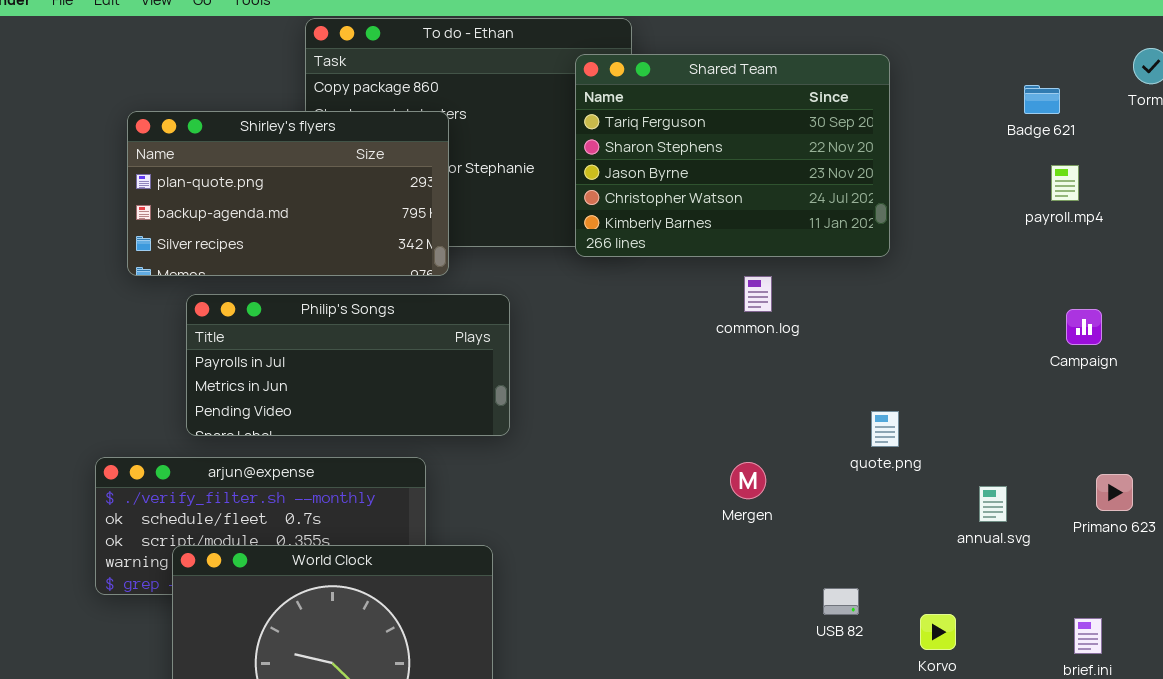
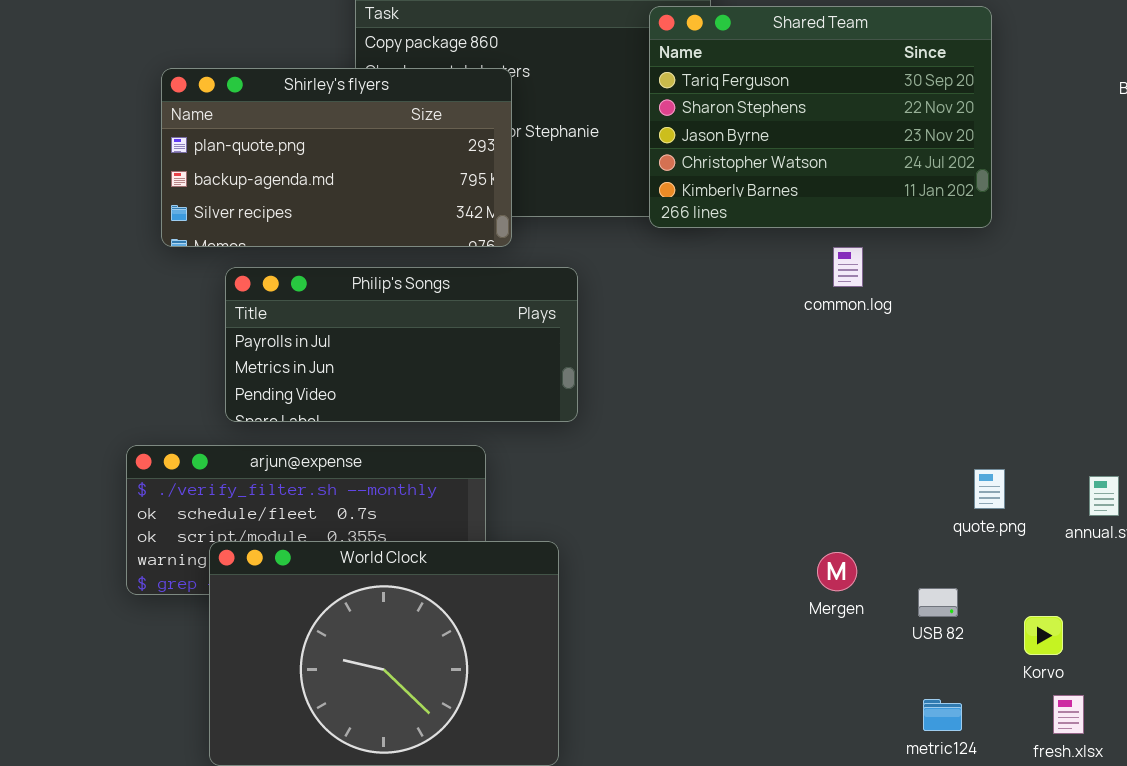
quote.png: [871,411,899,447] -> [974,469,1005,509], moved
Mergen: [730,462,766,499] -> [817,552,857,591], moved

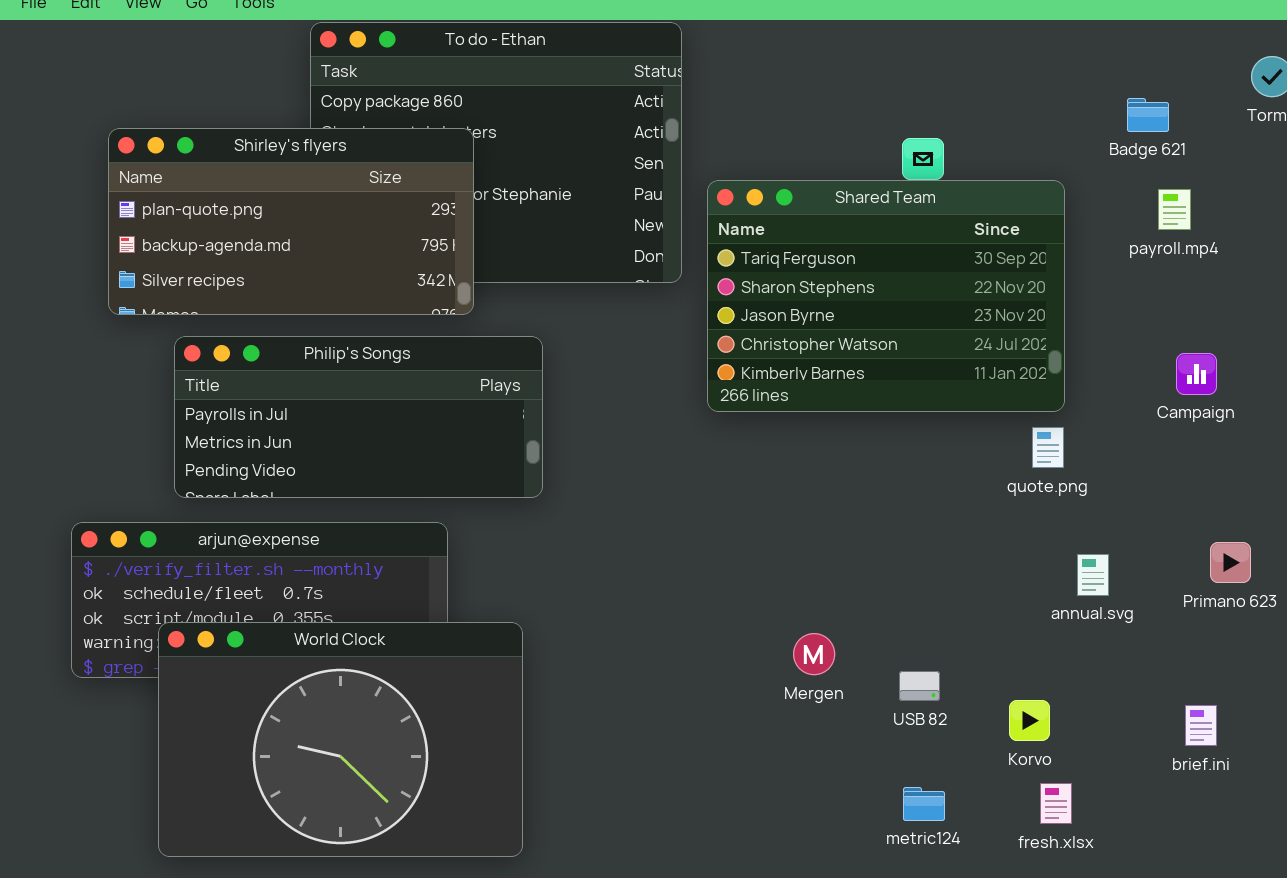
Shared Team: [649,6,992,228] -> [707,180,1065,412], moved
quote.png: [974,469,1005,509] -> [1032,427,1064,468], moved

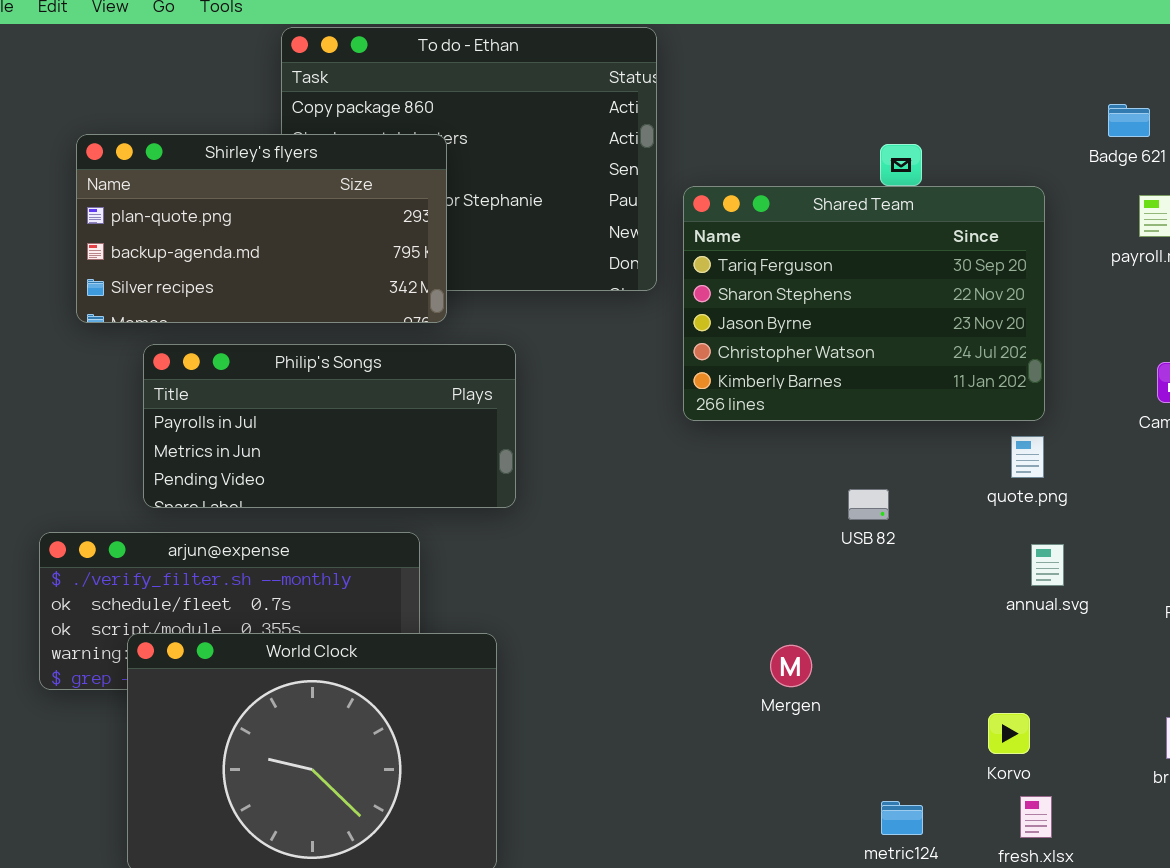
annual.svg: [1077,554,1109,596] -> [1031,544,1064,586], moved
USB 82: [899,671,940,701] -> [848,489,889,520], moved

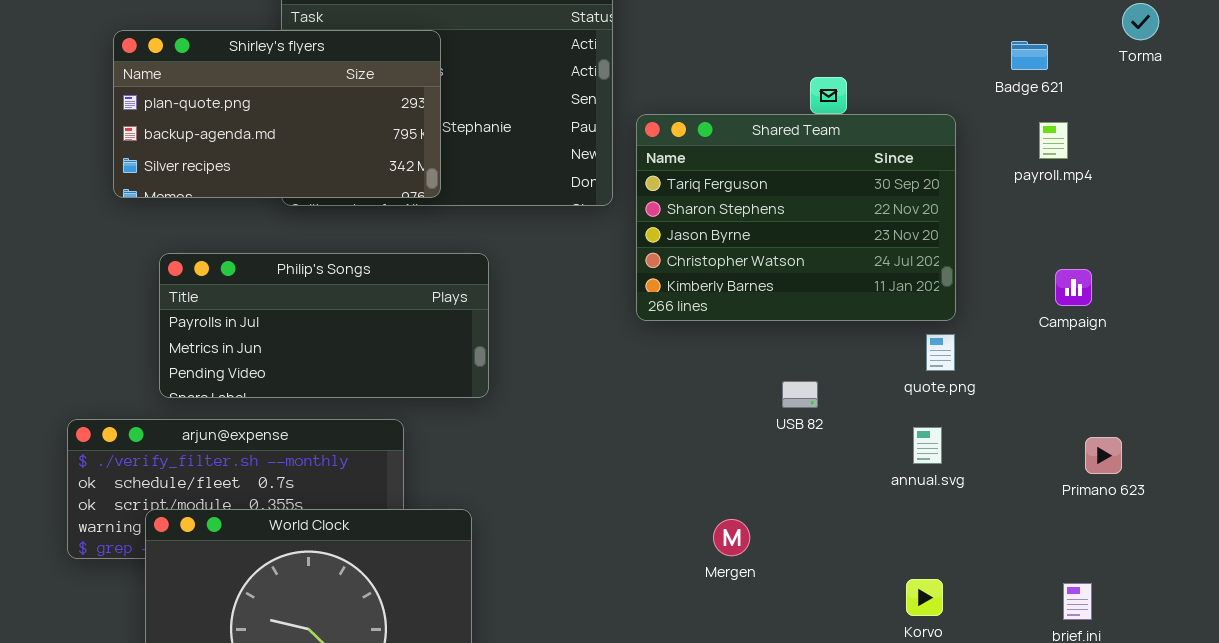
Shirley's flyers: [76,134,447,323] -> [113,30,441,198], moved
annual.svg: [1031,544,1064,586] -> [913,427,942,464], moved

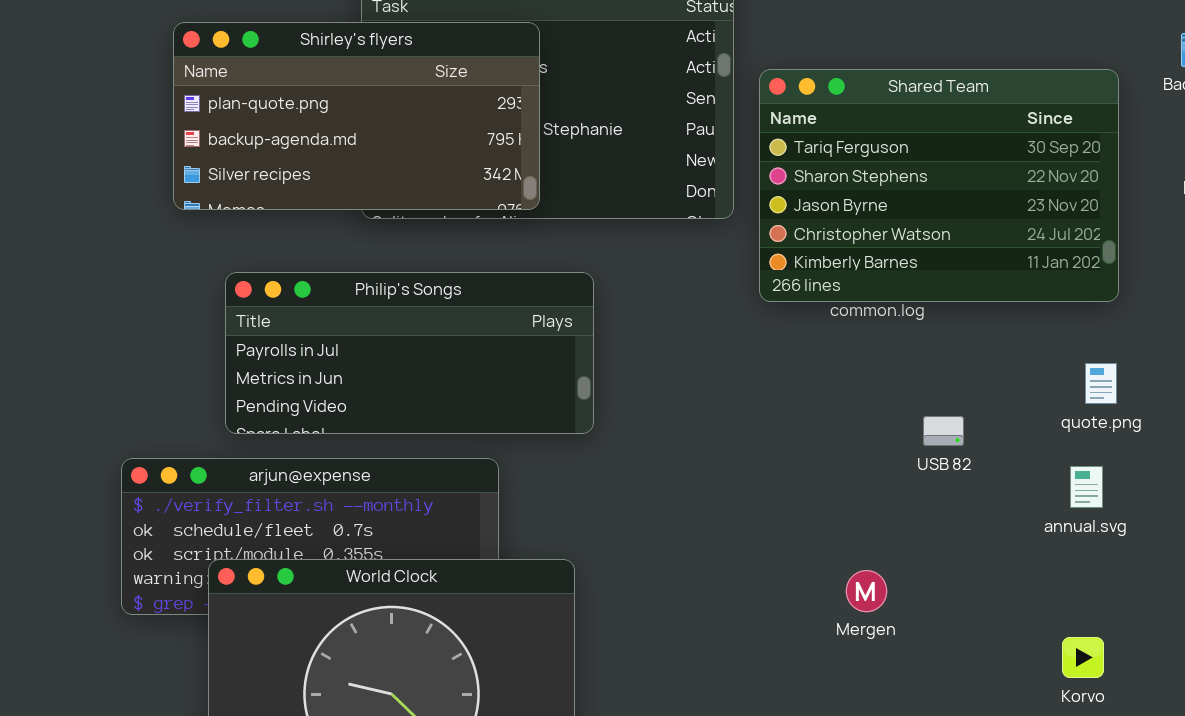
Shared Team: [636,114,956,321] -> [759,69,1119,302], moved

